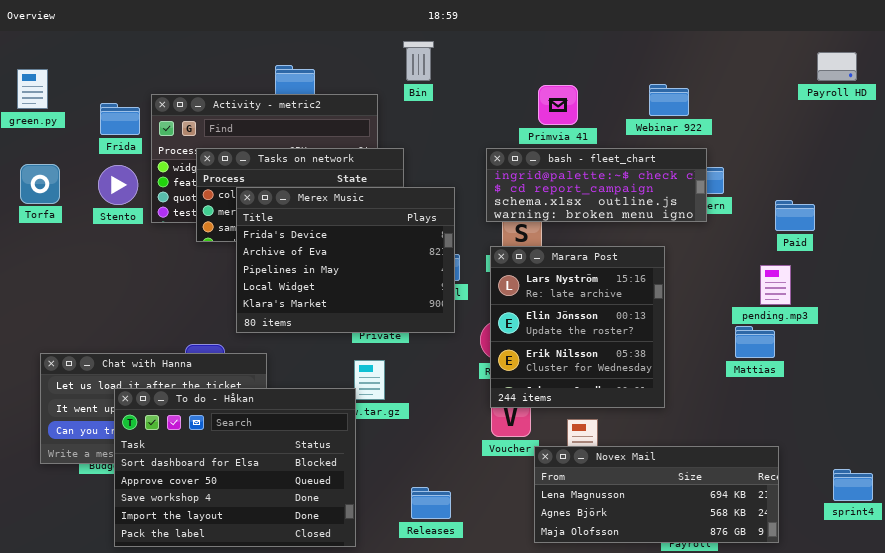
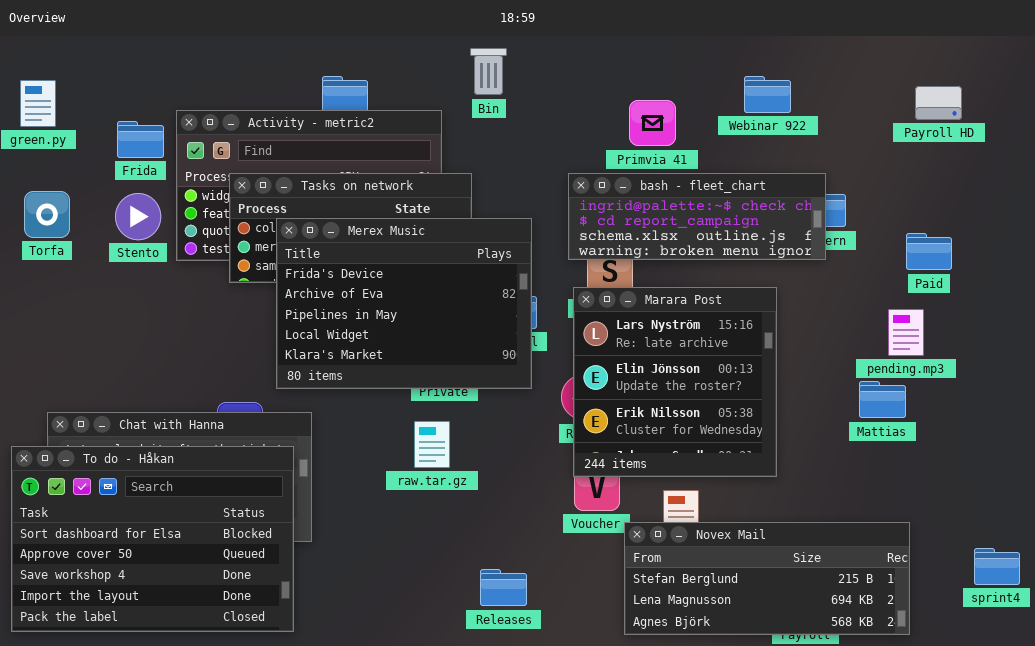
Payroll HD: [817,52,857,81] -> [915,86,962,120], moved
Webinar 922: [649,84,689,116] -> [744,76,791,113], moved
To do - Håkan: [114,388,356,547] -> [11,446,294,632], moved
Novex Mail: [534,446,779,543] -> [624,522,910,635], scrolled up 1 row

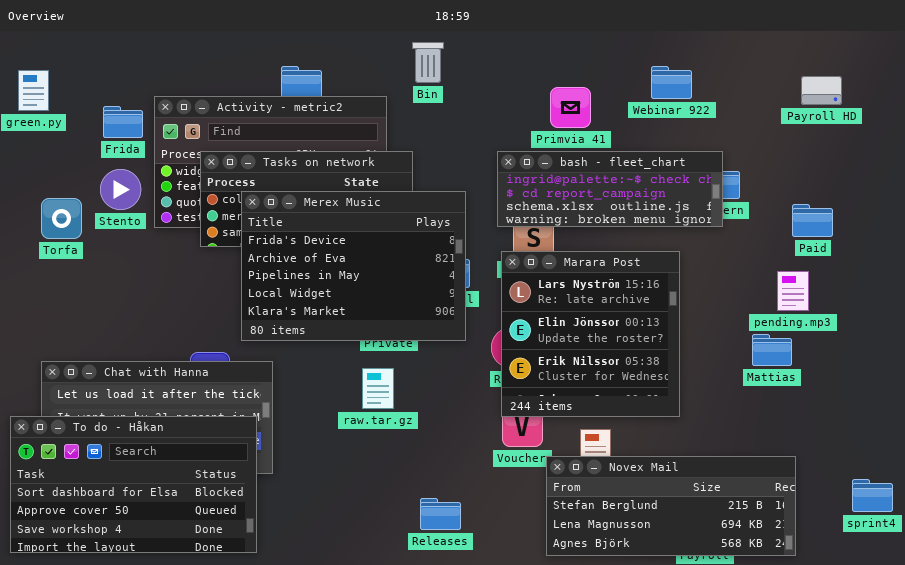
Torfa: [24,191,70,238] -> [41,198,82,239], moved
To do - Håkan: [11,446,294,632] -> [10,416,257,553], resized

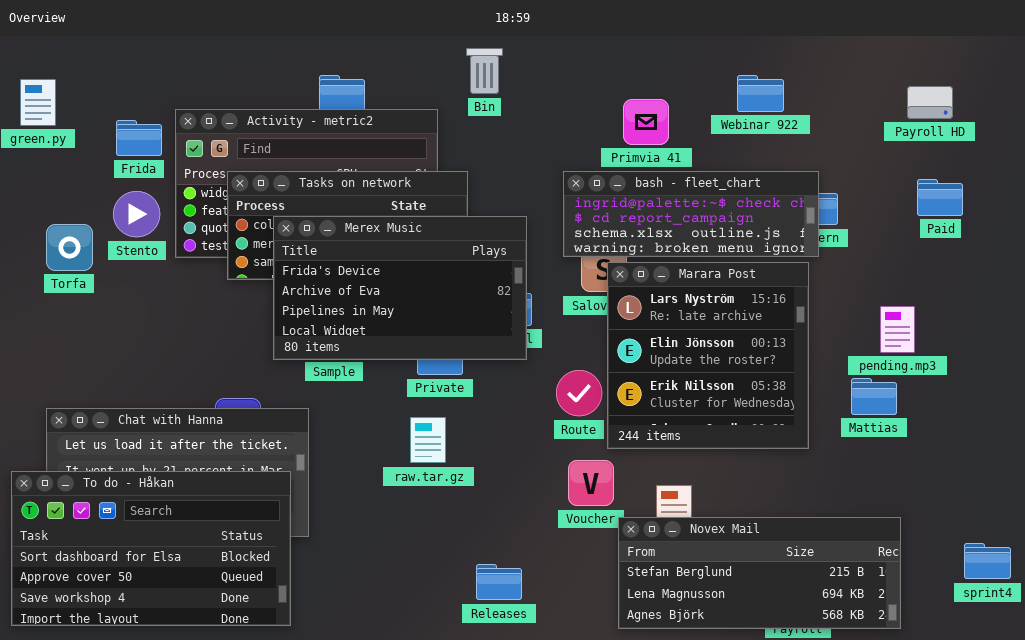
Merex Music: [241,191,466,341] -> [273,216,527,360], resized
Paid: [792,204,833,237] -> [917,179,963,216], moved
Marara Post: [501,251,680,417] -> [607,262,809,449], moved

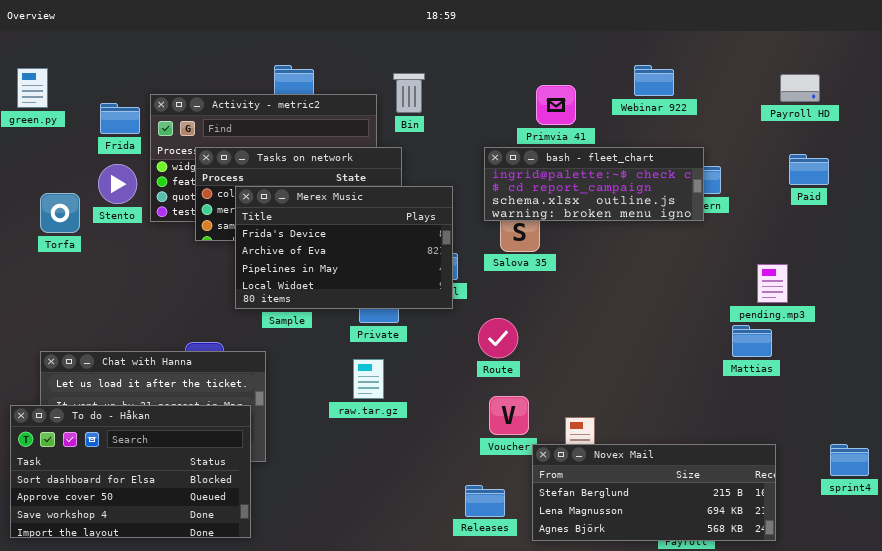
Bin: [466,48,503,94] -> [393,73,425,113], moved
Marara Post: [607,262,809,449] -> none, closed
sprint4: [964,543,1011,579] -> [830,444,869,476], moved
Releases: [476,564,522,600] -> [465,485,505,517], moved

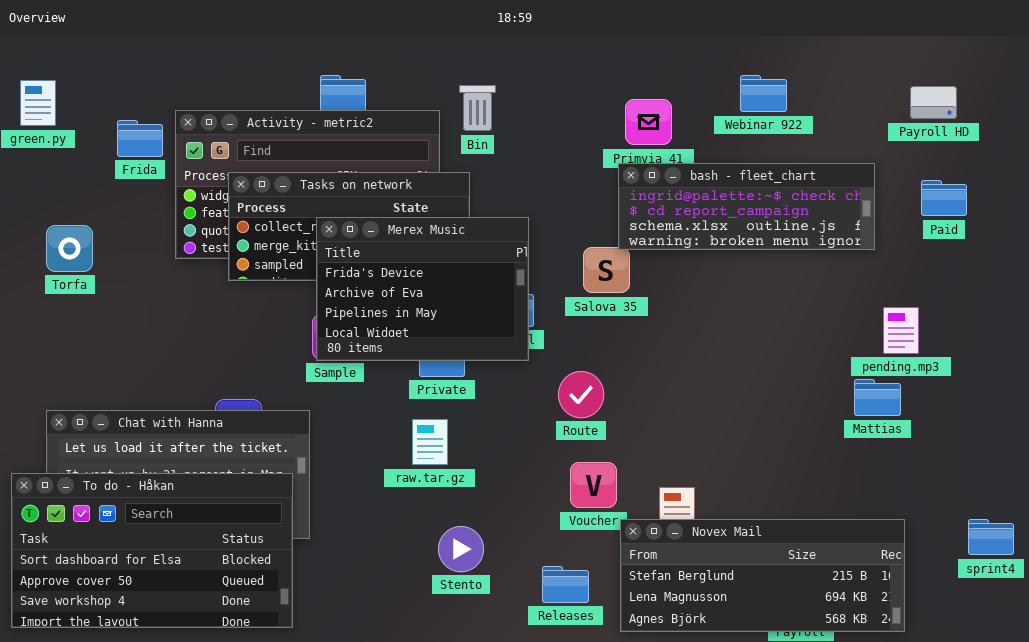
bash - fleet_chart: [484,147,704,221] -> [618,163,875,250], moved
Stento: [98,164,137,204] -> [438,526,484,572], moved
Merex Music: [235,186,453,309] -> [316,217,529,361], resized

